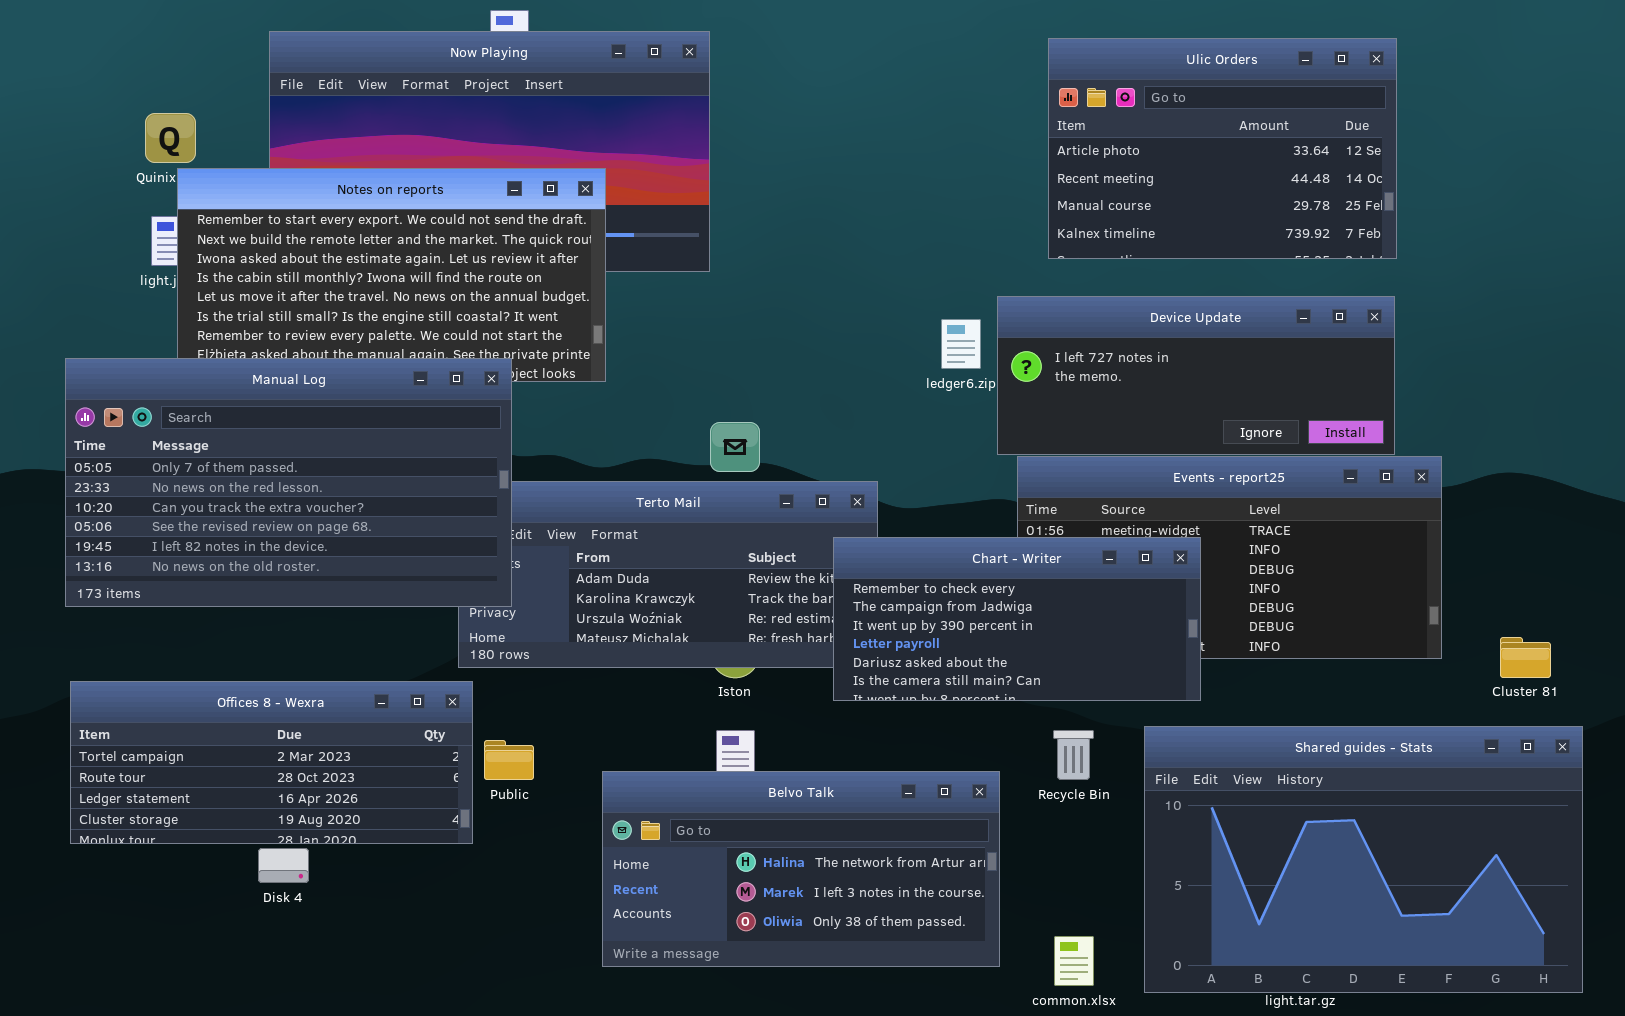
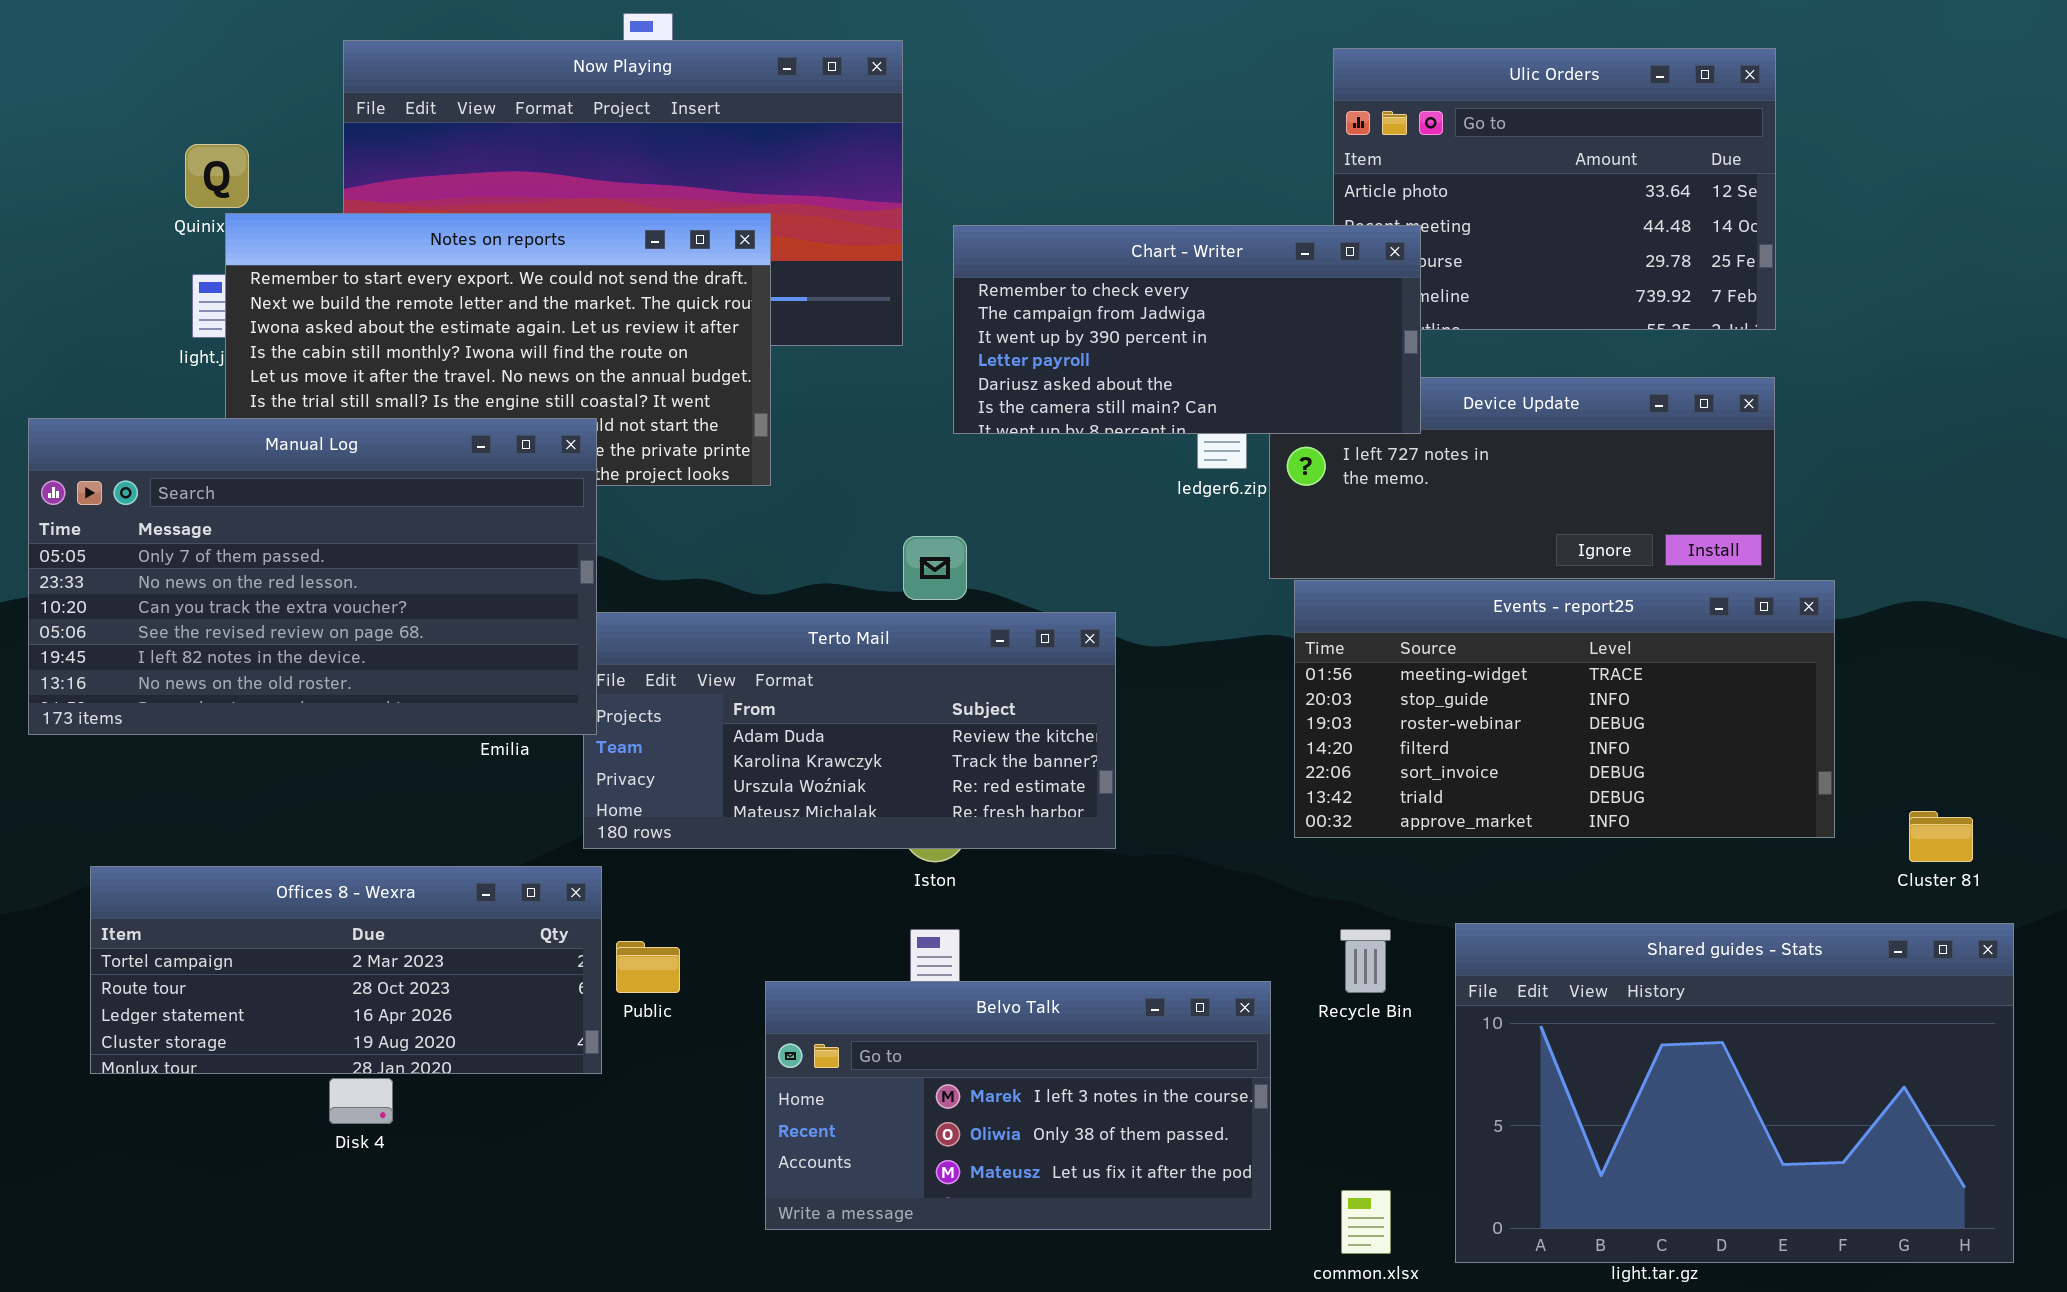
Manual Log: [65,358,512,607] -> [28,418,597,735], moved
Chart - Writer: [833,537,1201,701] -> [953,225,1421,434], moved
Belvo Talk: [602,771,1000,967] -> [765,981,1271,1230], scrolled down 1 row

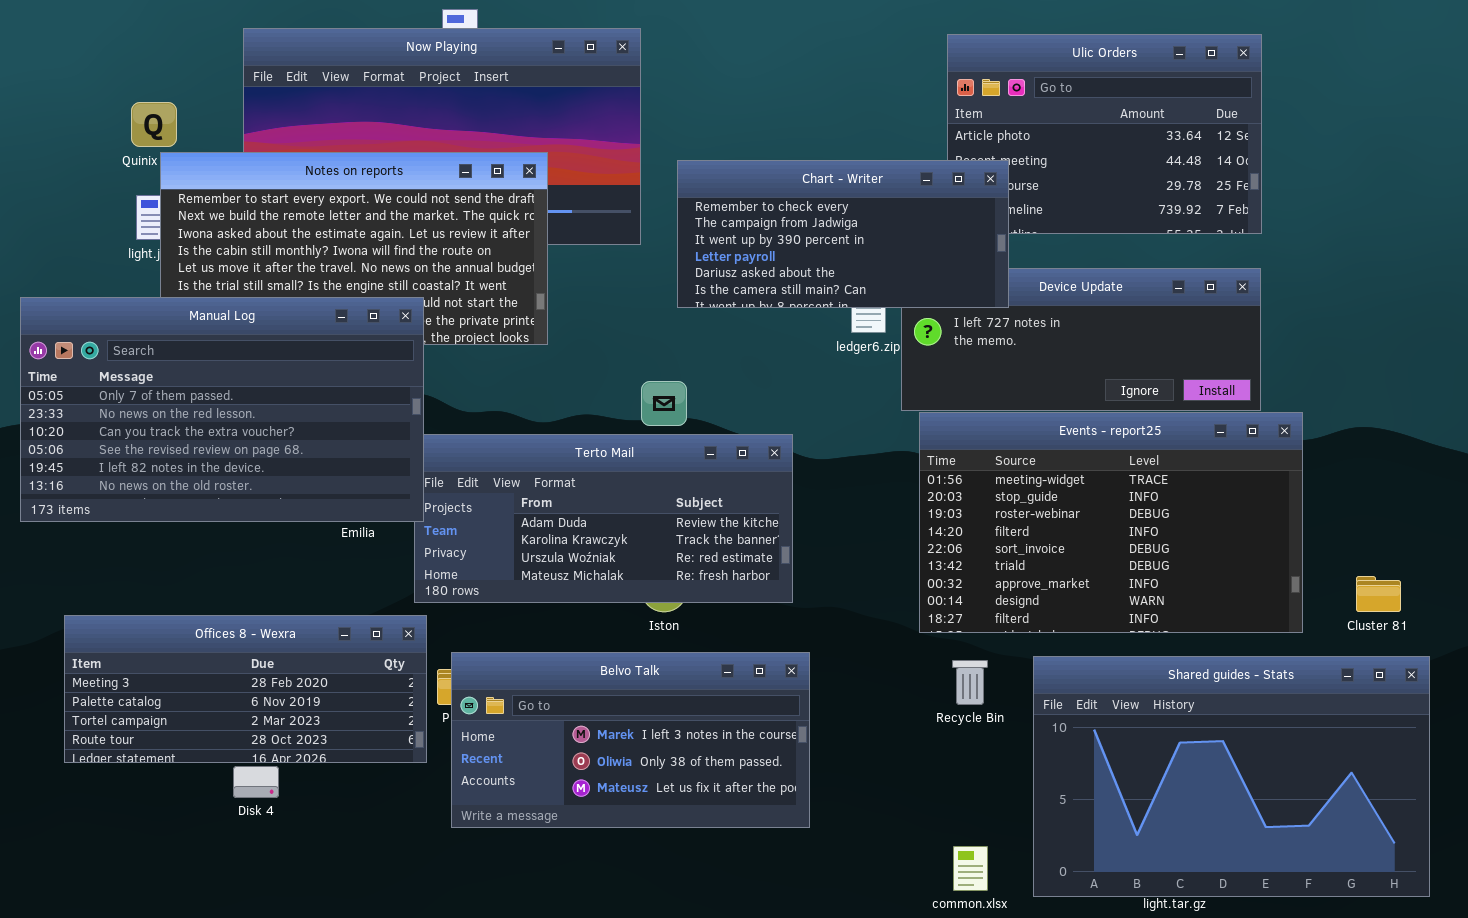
Events - report25: [1294,580,1835,838] -> [919,412,1303,633], resized
Offices 8 - Wexra: [90,866,602,1074] -> [64,615,427,763], scrolled up 2 rows
Belvo Talk: [765,981,1271,1230] -> [451,652,810,828], moved

